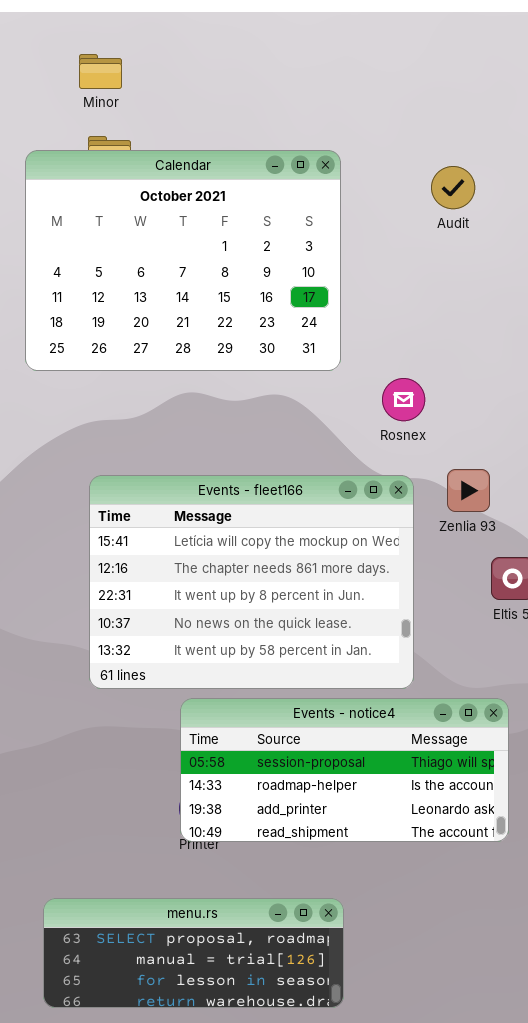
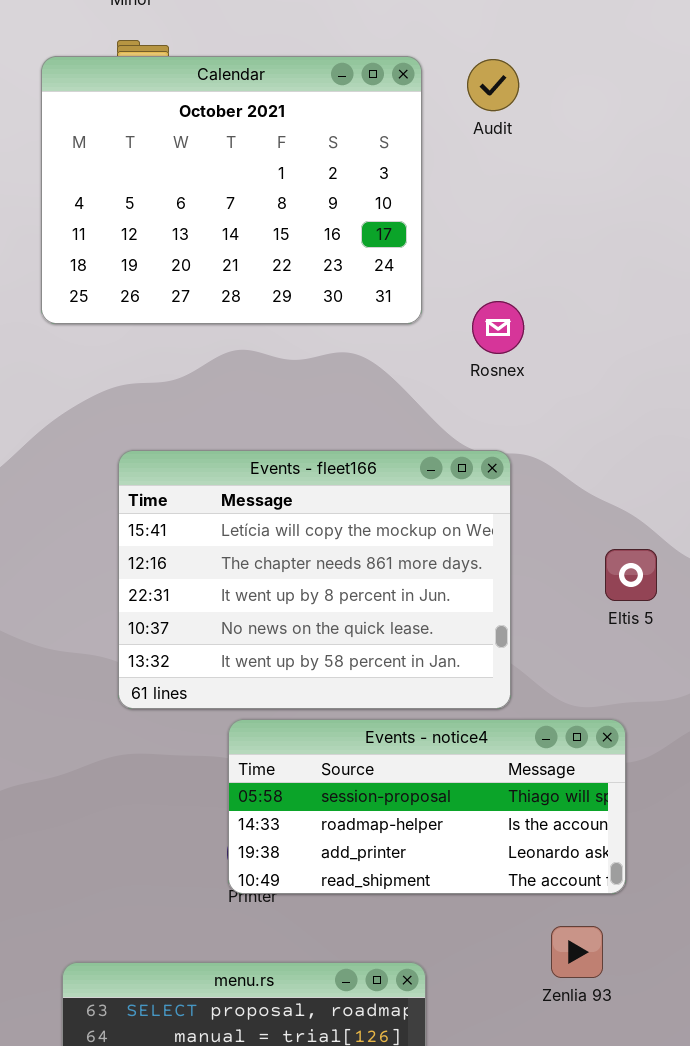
Audit: [431,166,475,209] -> [467,59,519,111], moved
Rosnex: [382,378,425,421] -> [472,301,524,354], moved
Zenlia 93: [447,469,490,512] -> [551,926,603,978], moved

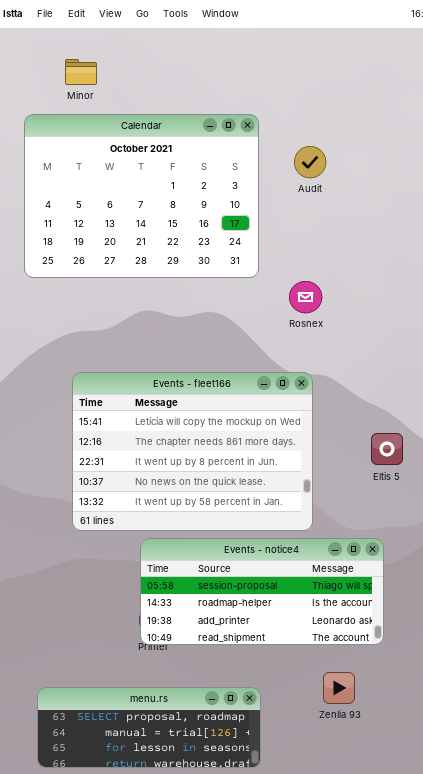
Calendar: [41,56,422,324] -> [24,114,259,278], moved
Audit: [467,59,519,111] -> [294,146,326,178], moved
Zenlia 93: [551,926,603,978] -> [323,672,355,704], moved

